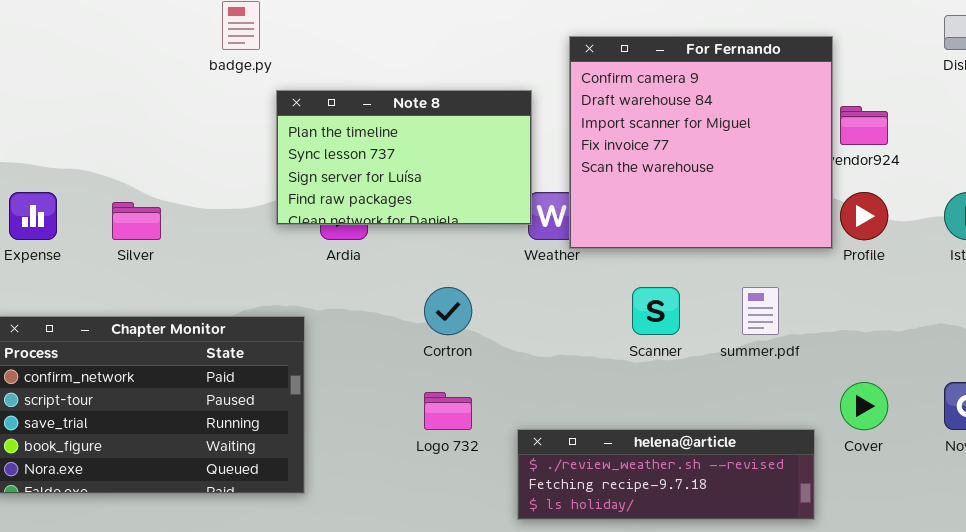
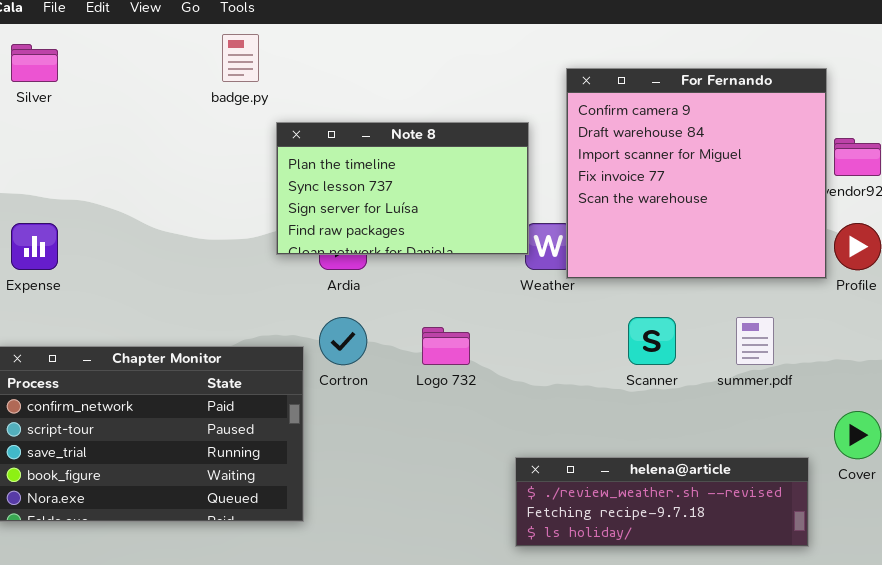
Silver: [112,202,161,240] -> [11,44,58,82], moved
Cortron: [424,287,472,335] -> [319,317,367,365], moved
Logo 732: [424,392,472,430] -> [422,327,470,365], moved

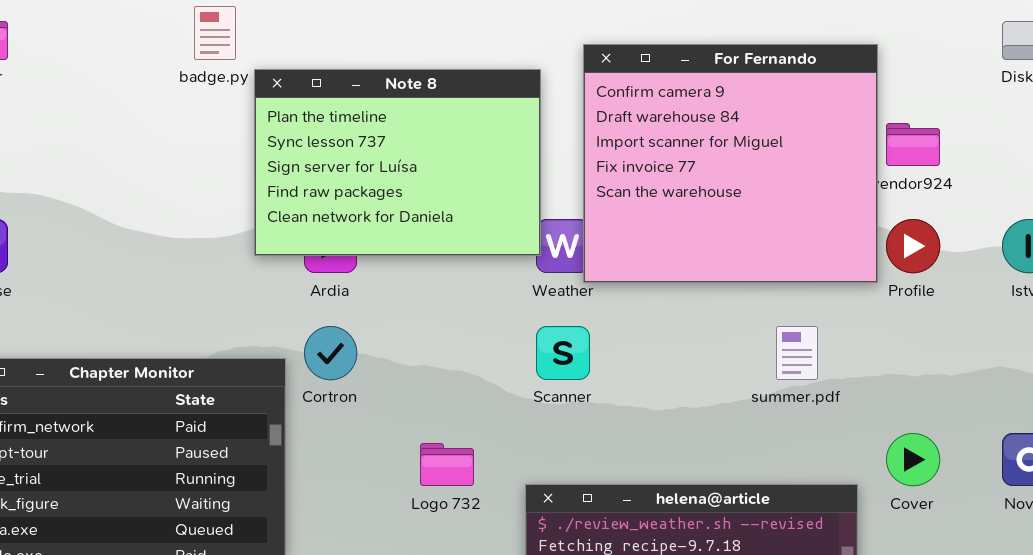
Note 8: [276,122,529,255] -> [254,69,541,256], resized
Scanner: [628,317,676,365] -> [536,326,590,380], moved
Logo 732: [422,327,470,365] -> [420,443,474,486], moved

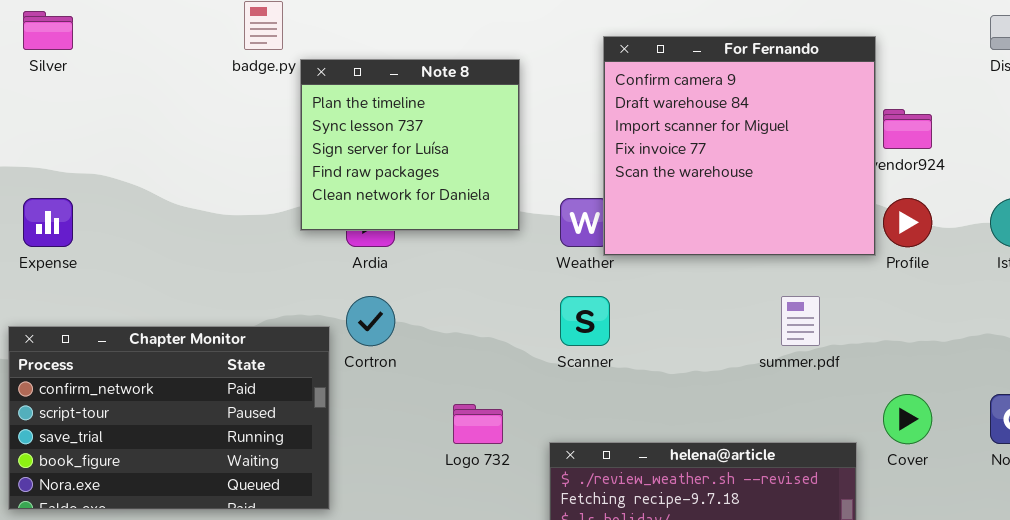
Note 8: [254,69,541,256] -> [300,59,520,231], resized

